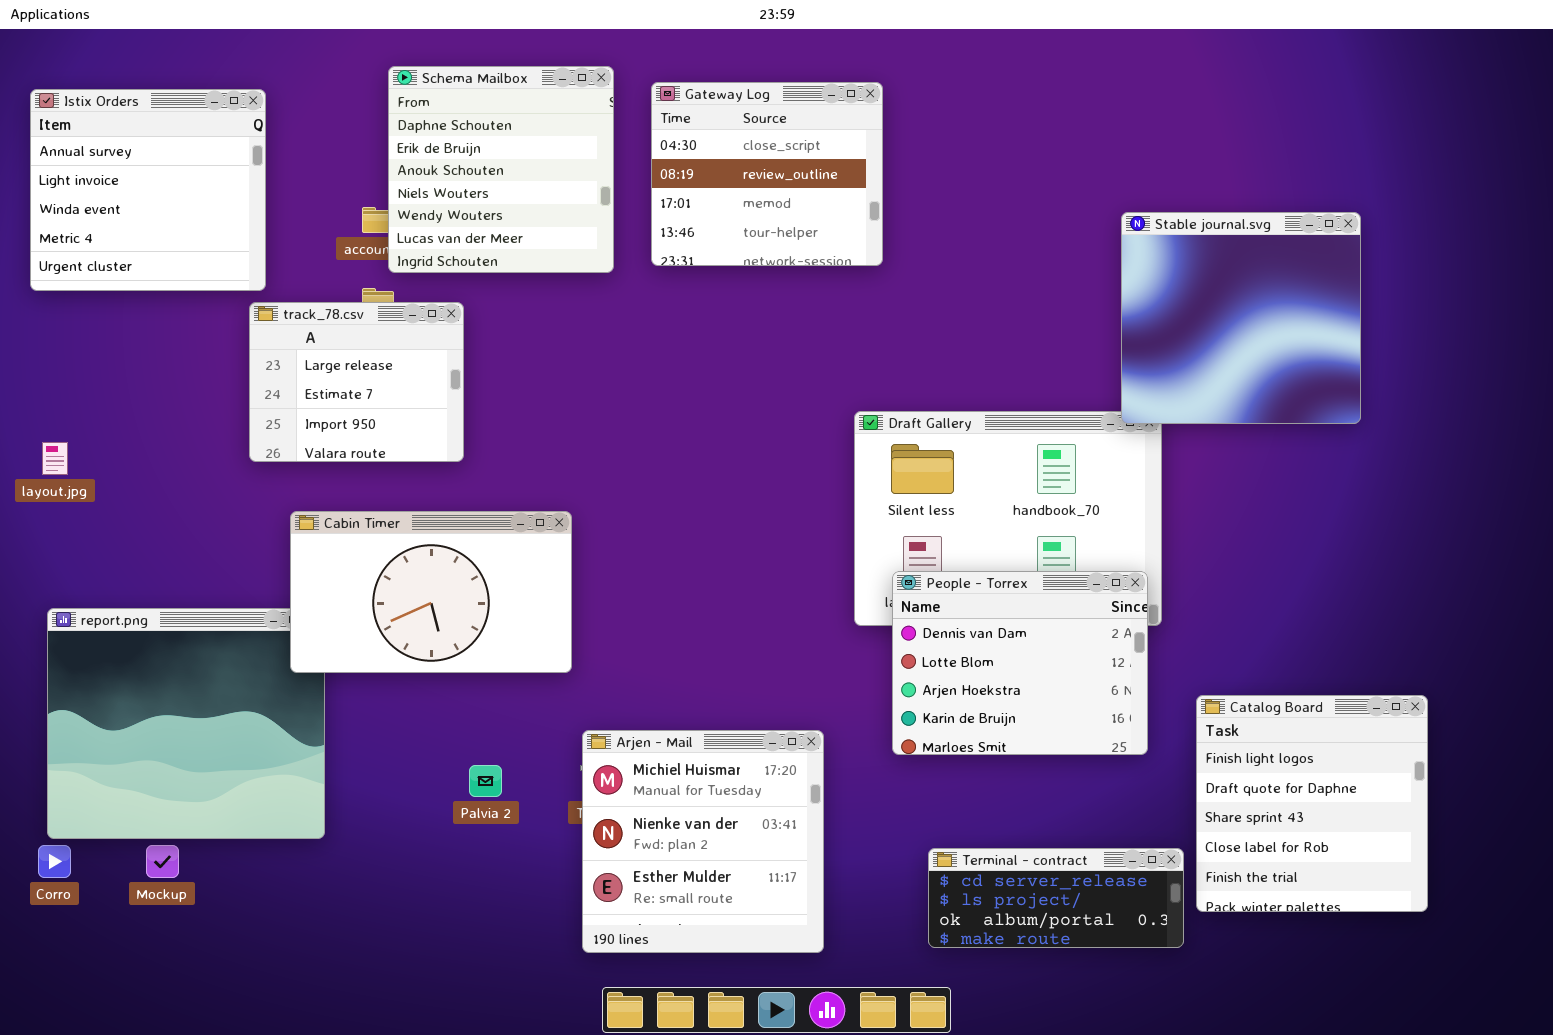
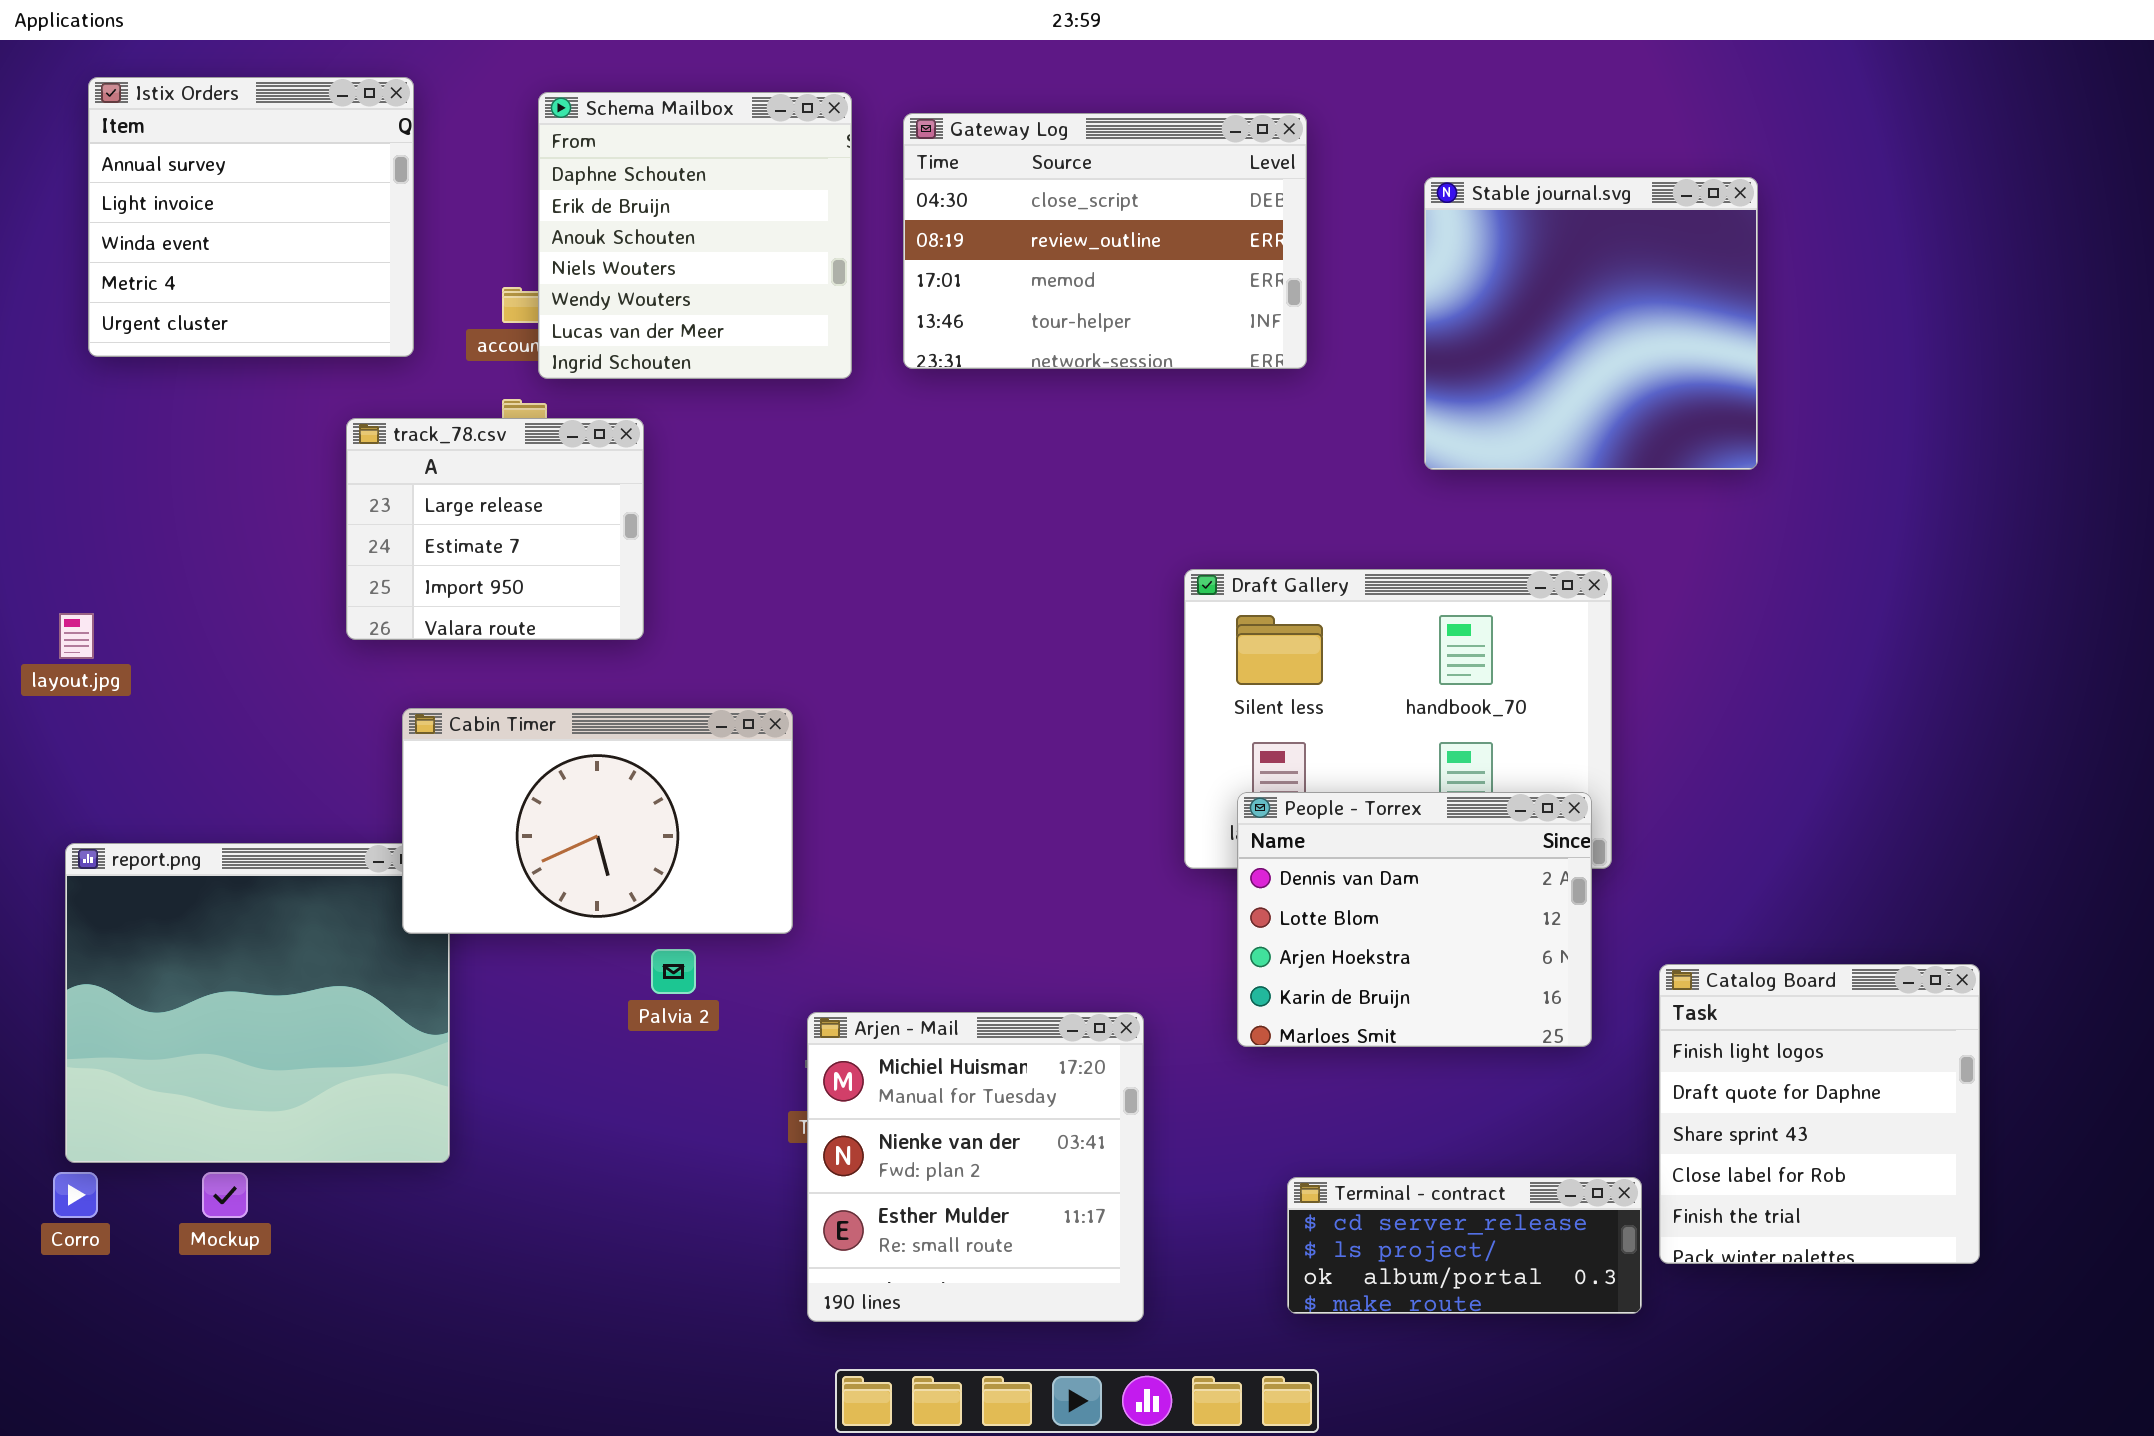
Gateway Log: [651,82,883,266] -> [903,113,1307,369], resized
Istix Orders: [30,89,266,291] -> [88,77,414,357], moved
Stable journal.svg: [1121,212,1361,424] -> [1424,177,1758,470], moved
Palvia 2: [469,765,502,797] -> [651,949,696,994], moved

